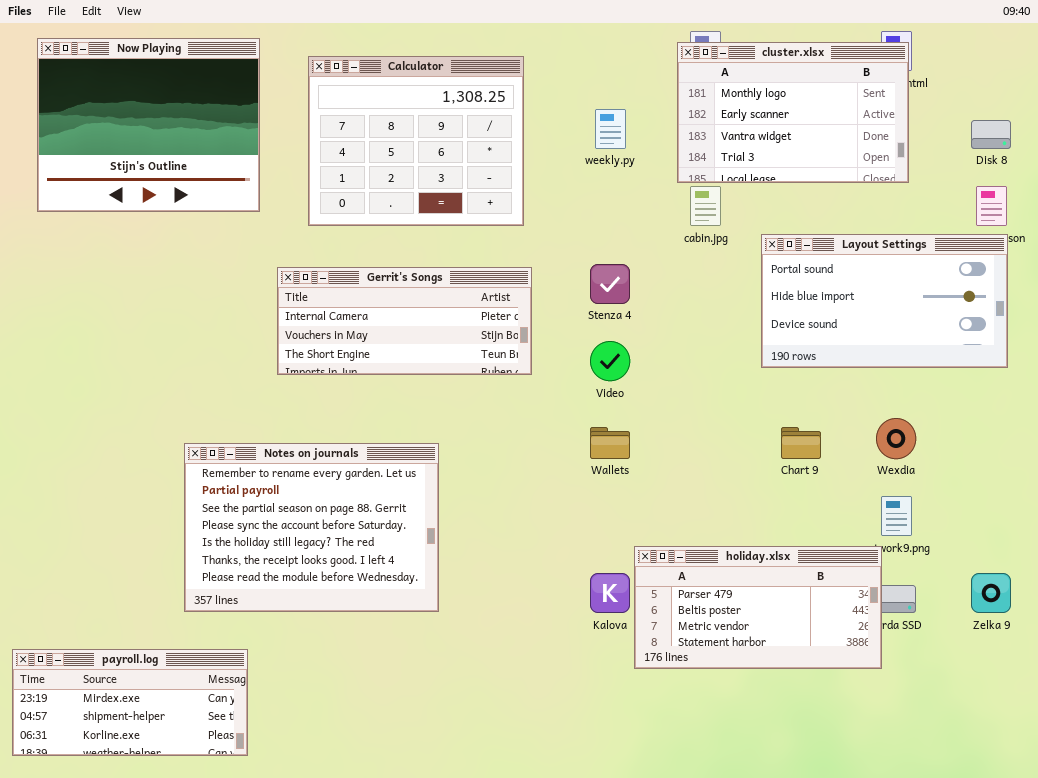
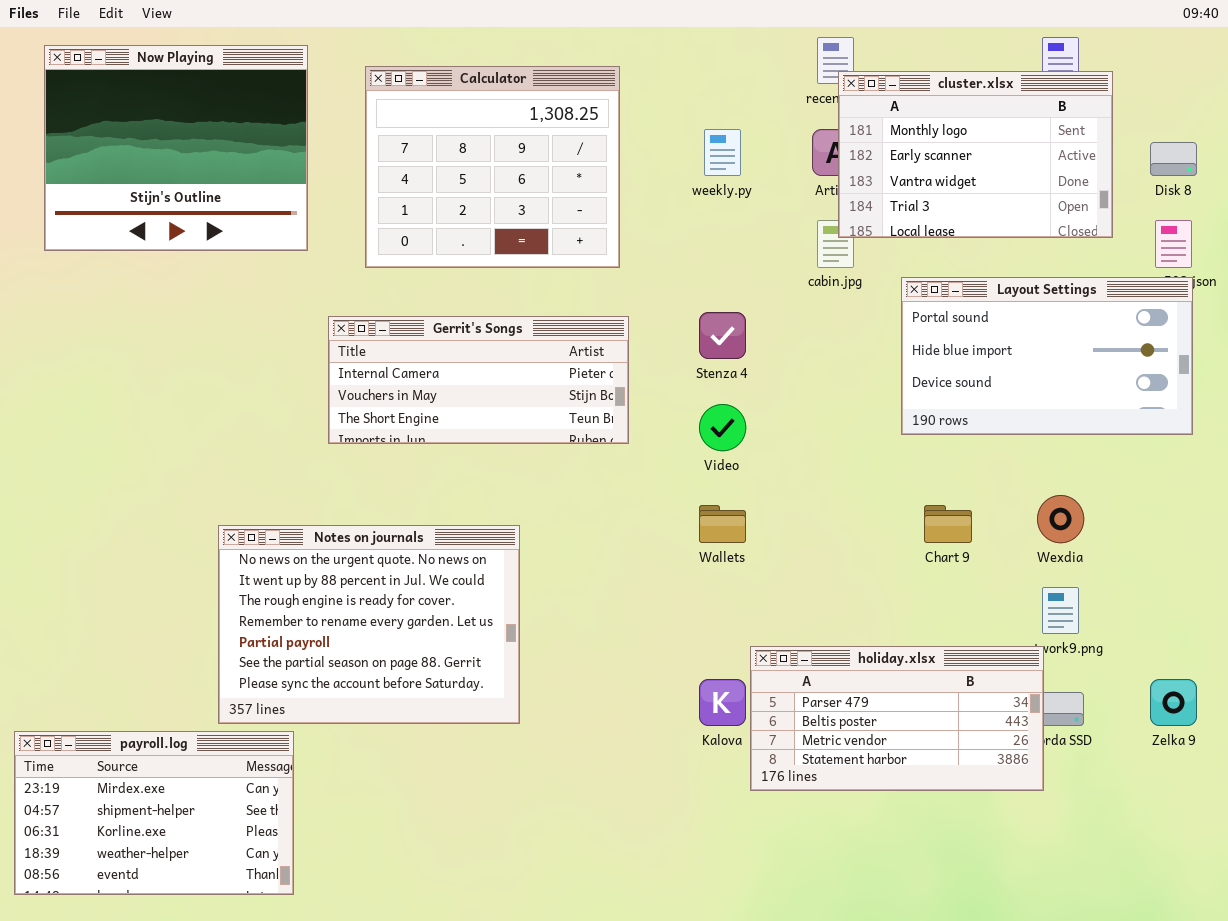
cluster.xlsx: [677,42,909,183] -> [838,71,1113,238], moved
Notes on journals: [184,443,439,612] -> [218,525,520,724], scrolled up 3 rows
payroll.log: [12,649,248,756] -> [14,731,294,895], resized

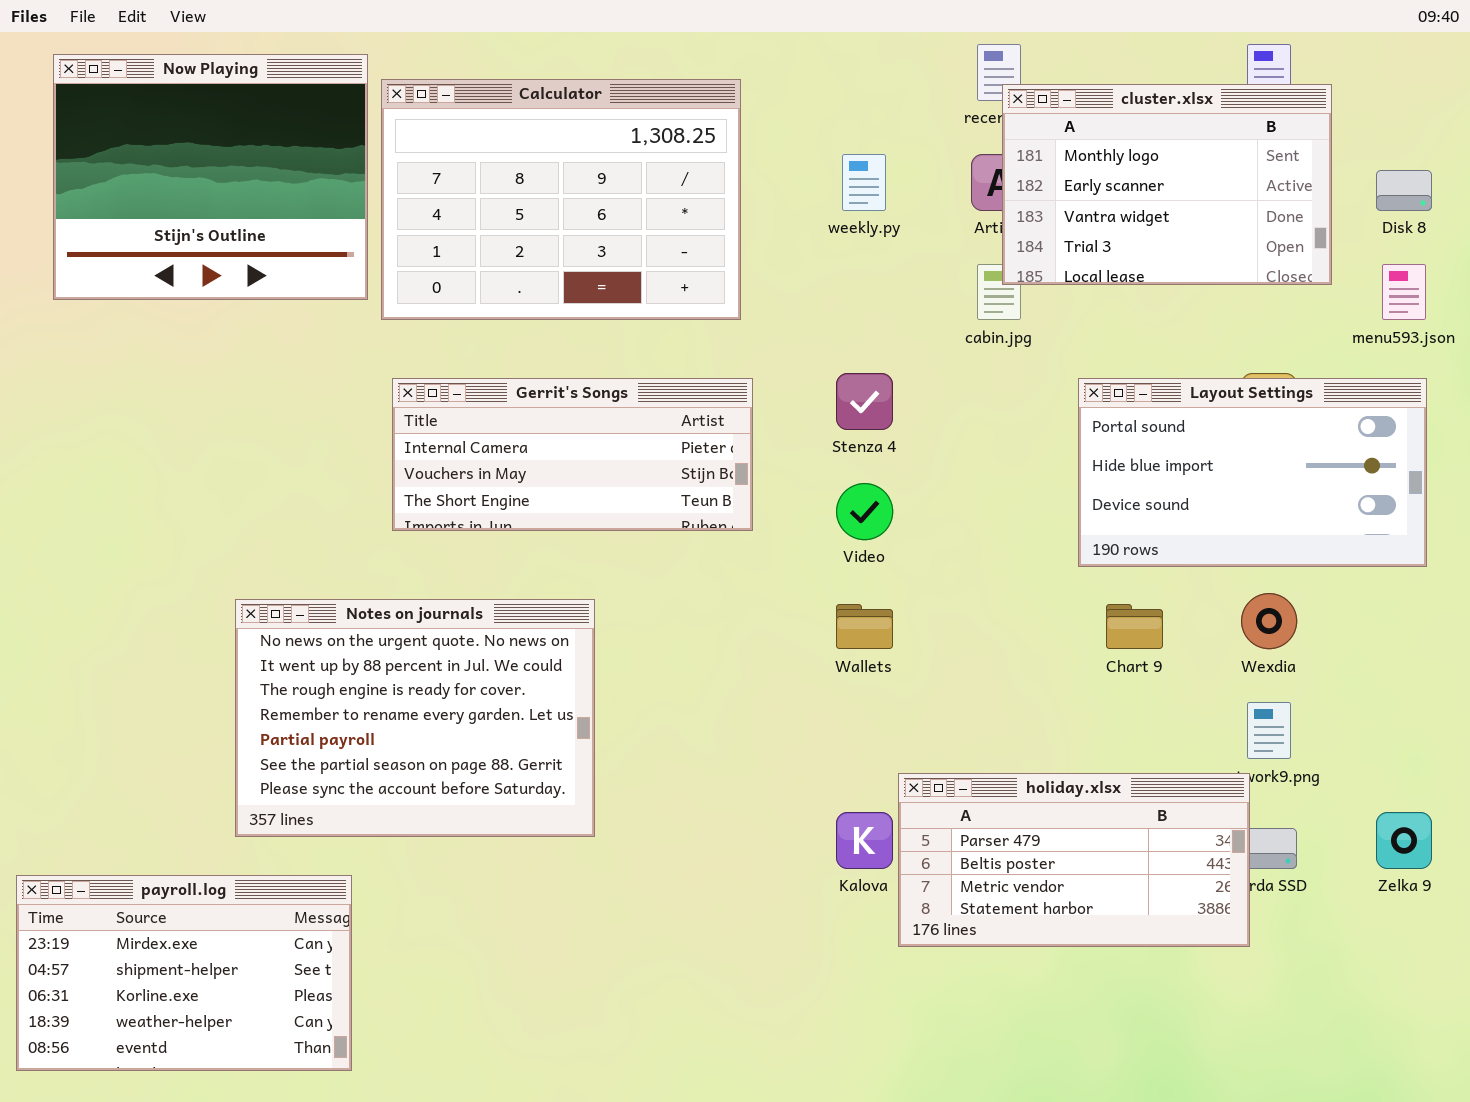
Calculator: [365,66,620,268] -> [381,79,741,320], resized
Layout Settings: [901,277,1193,435] -> [1078,378,1427,567], moved
Notes on journals: [218,525,520,724] -> [235,599,595,837], moved

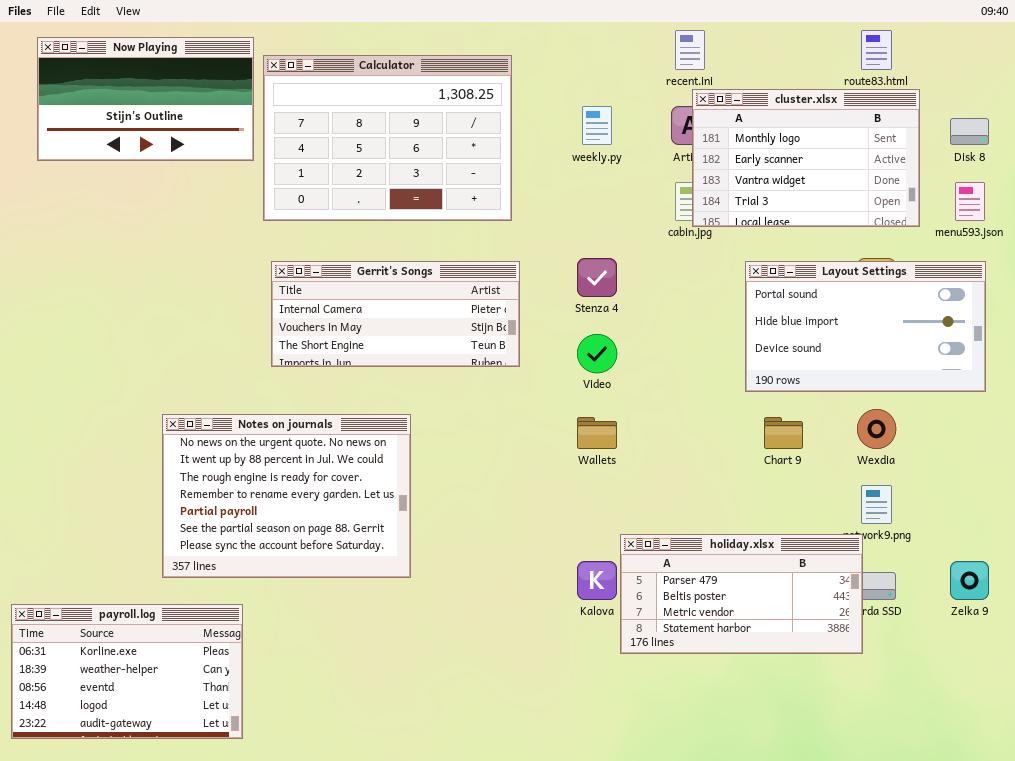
Now Playing: [53,54,368,300] -> [37,37,254,161], resized
cluster.xlsx: [1002,84,1332,285] -> [692,89,920,227], moved
payroll.log: [16,875,352,1071] -> [11,604,243,739], scrolled down 2 rows

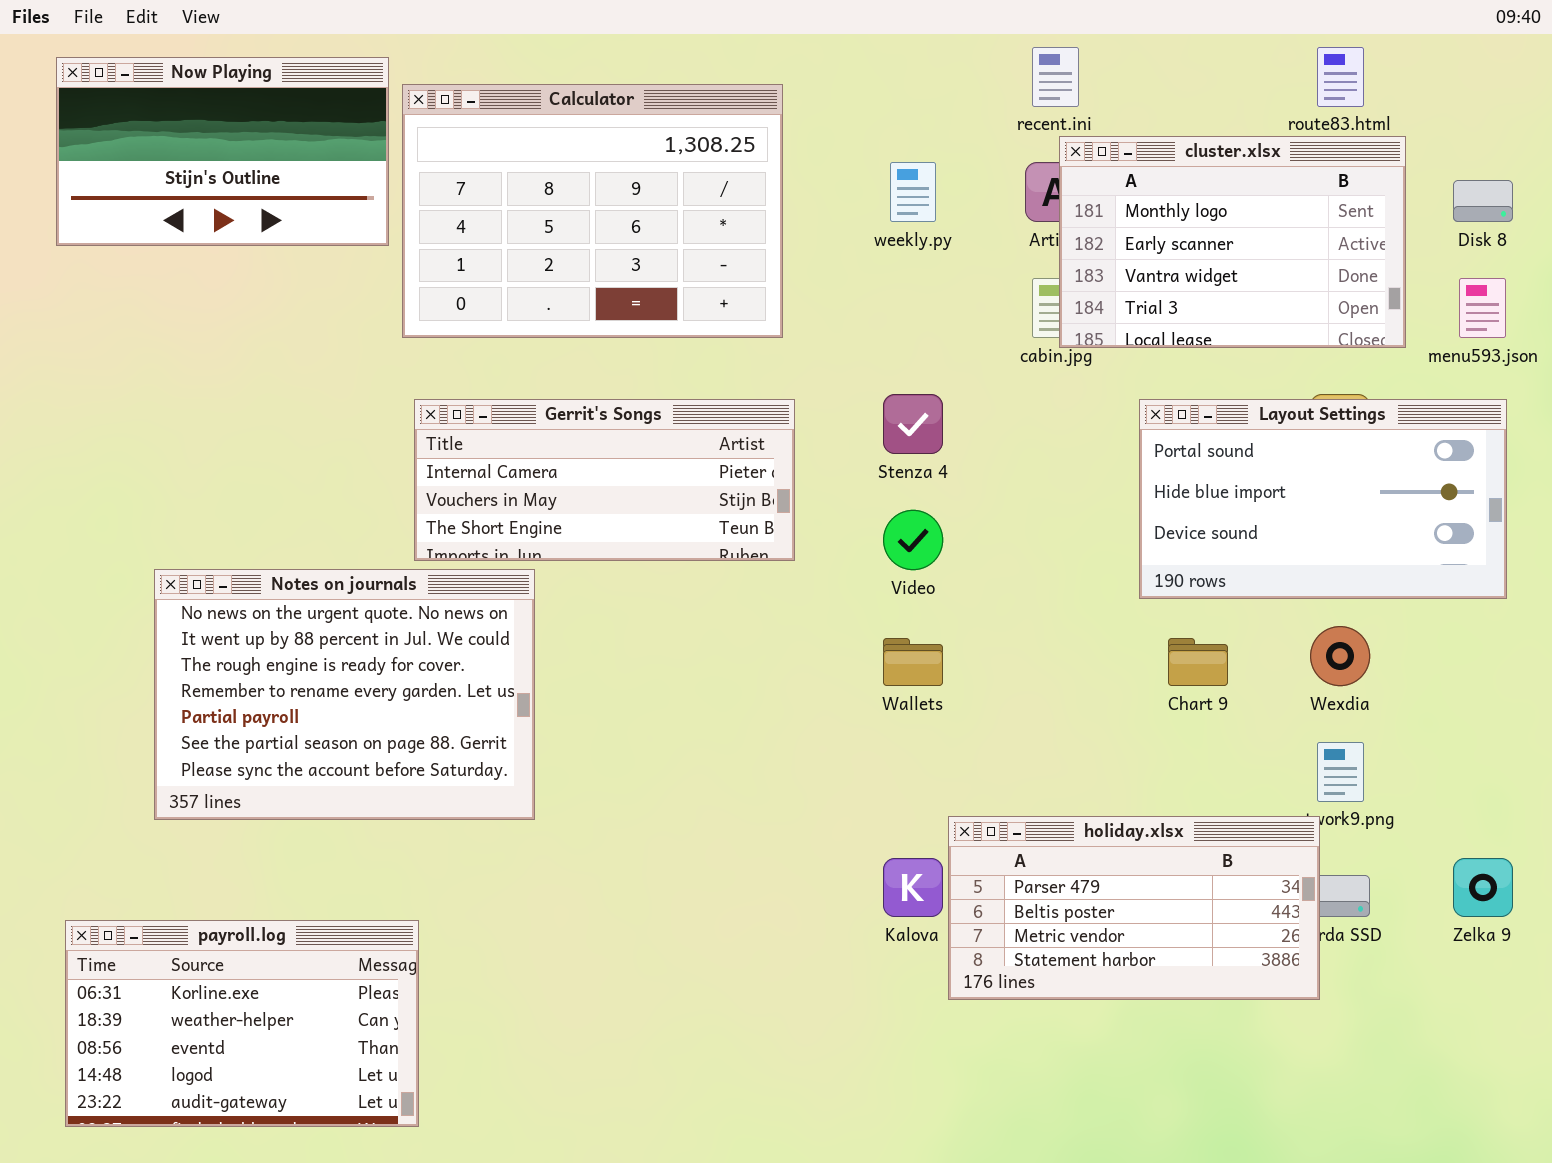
Notes on journals: [162,414,411,578] -> [154,569,535,820], moved
payroll.log: [11,604,243,739] -> [65,920,419,1127], moved

